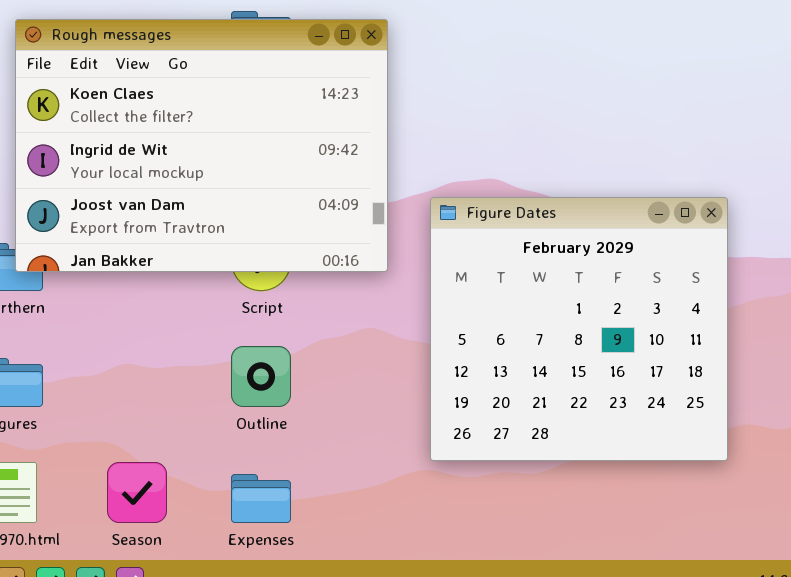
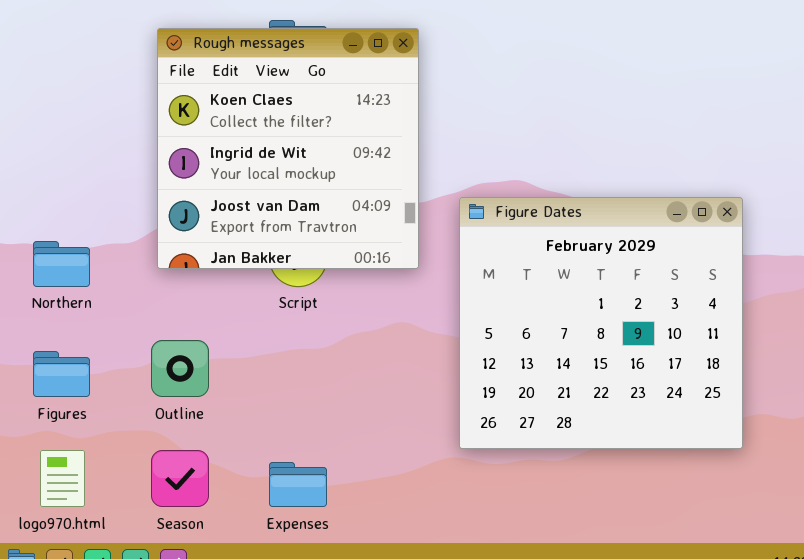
Rough messages: [15,19,388,272] -> [157,28,419,269], resized
Outline: [231,346,291,407] -> [151,340,209,397], moved

